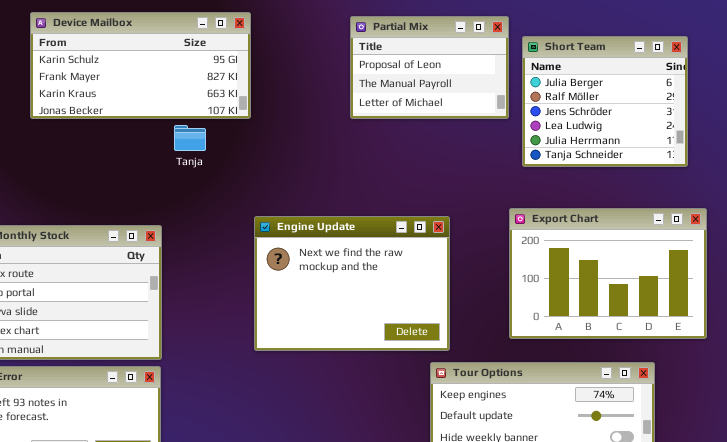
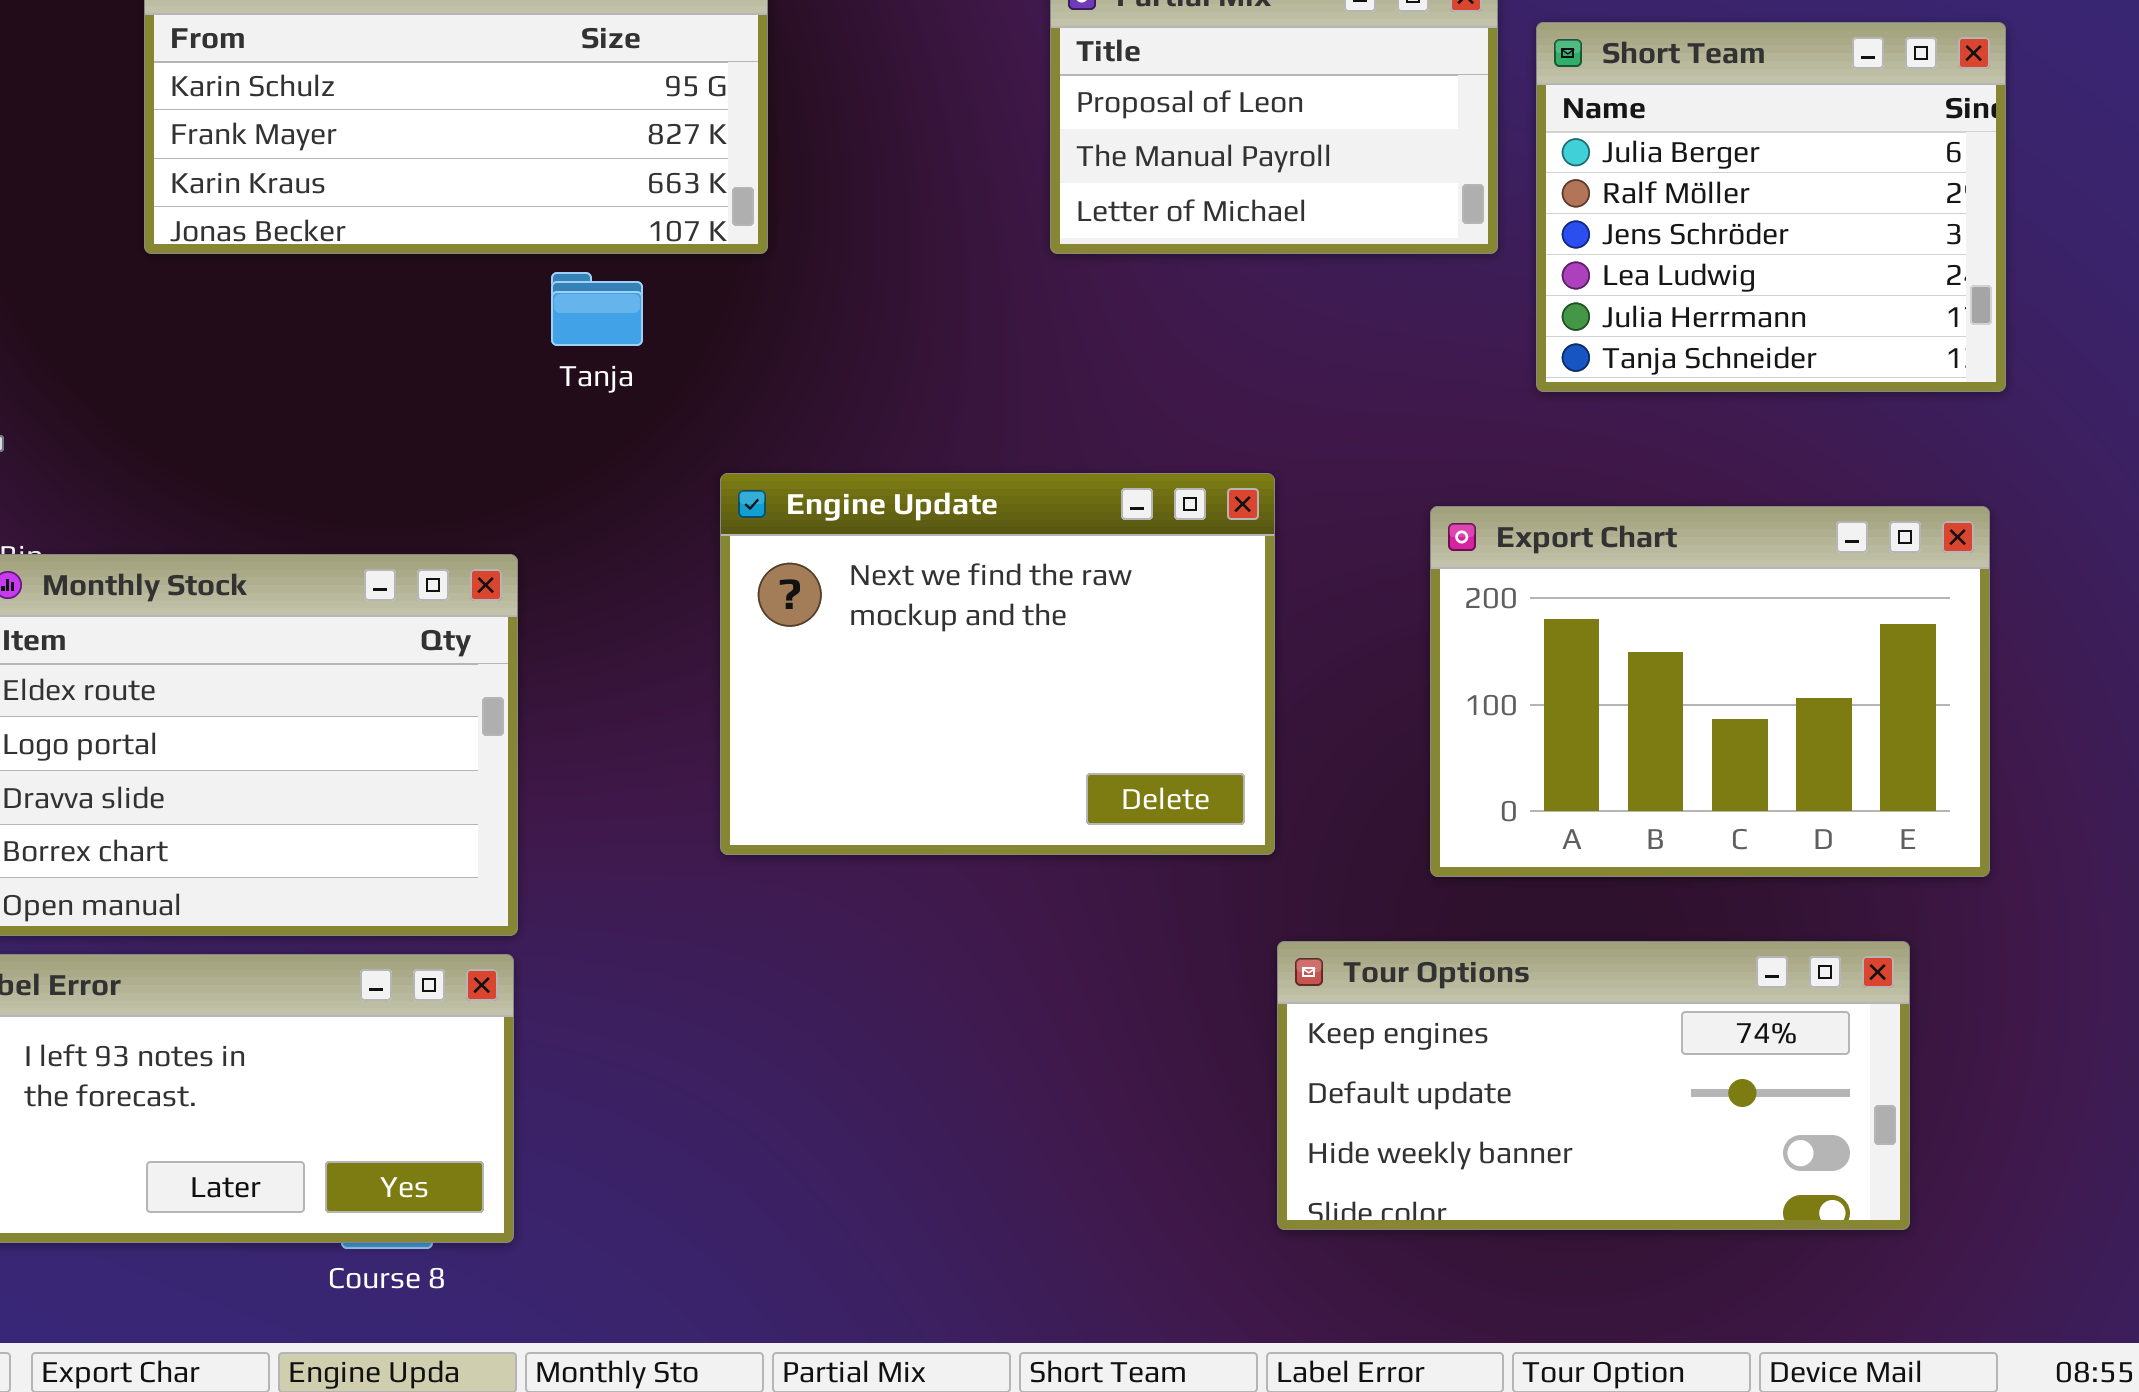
Export Chart: [509,208,707,339] -> [1430,506,1990,877], moved
Engine Update: [254,216,450,351] -> [720,473,1275,855], moved

